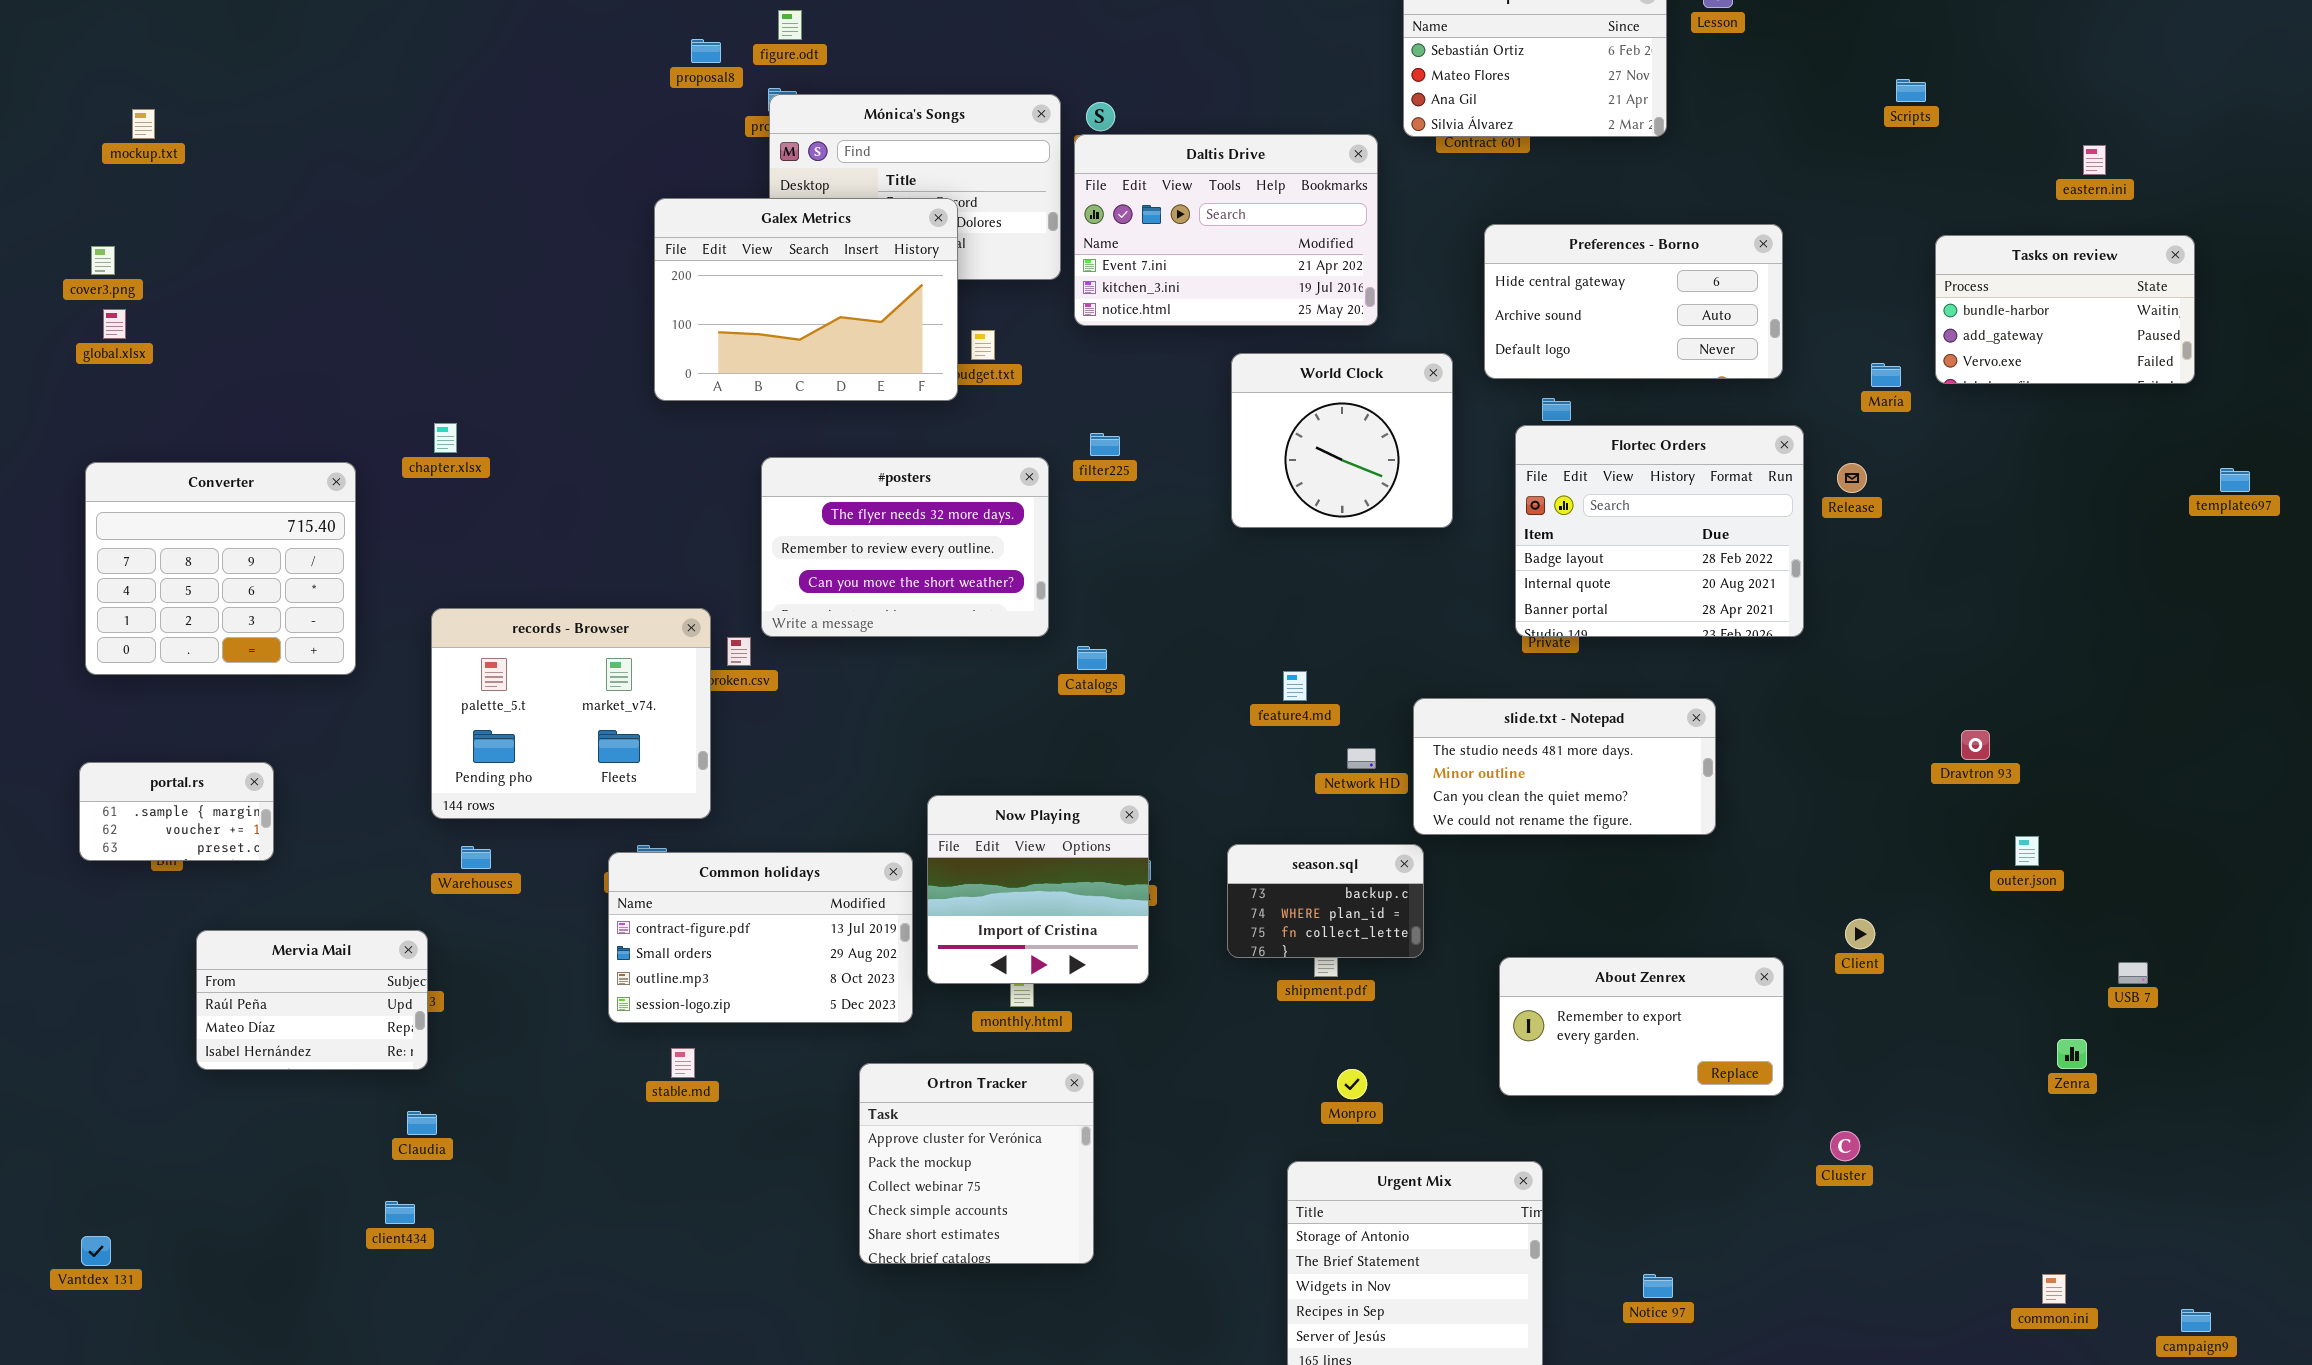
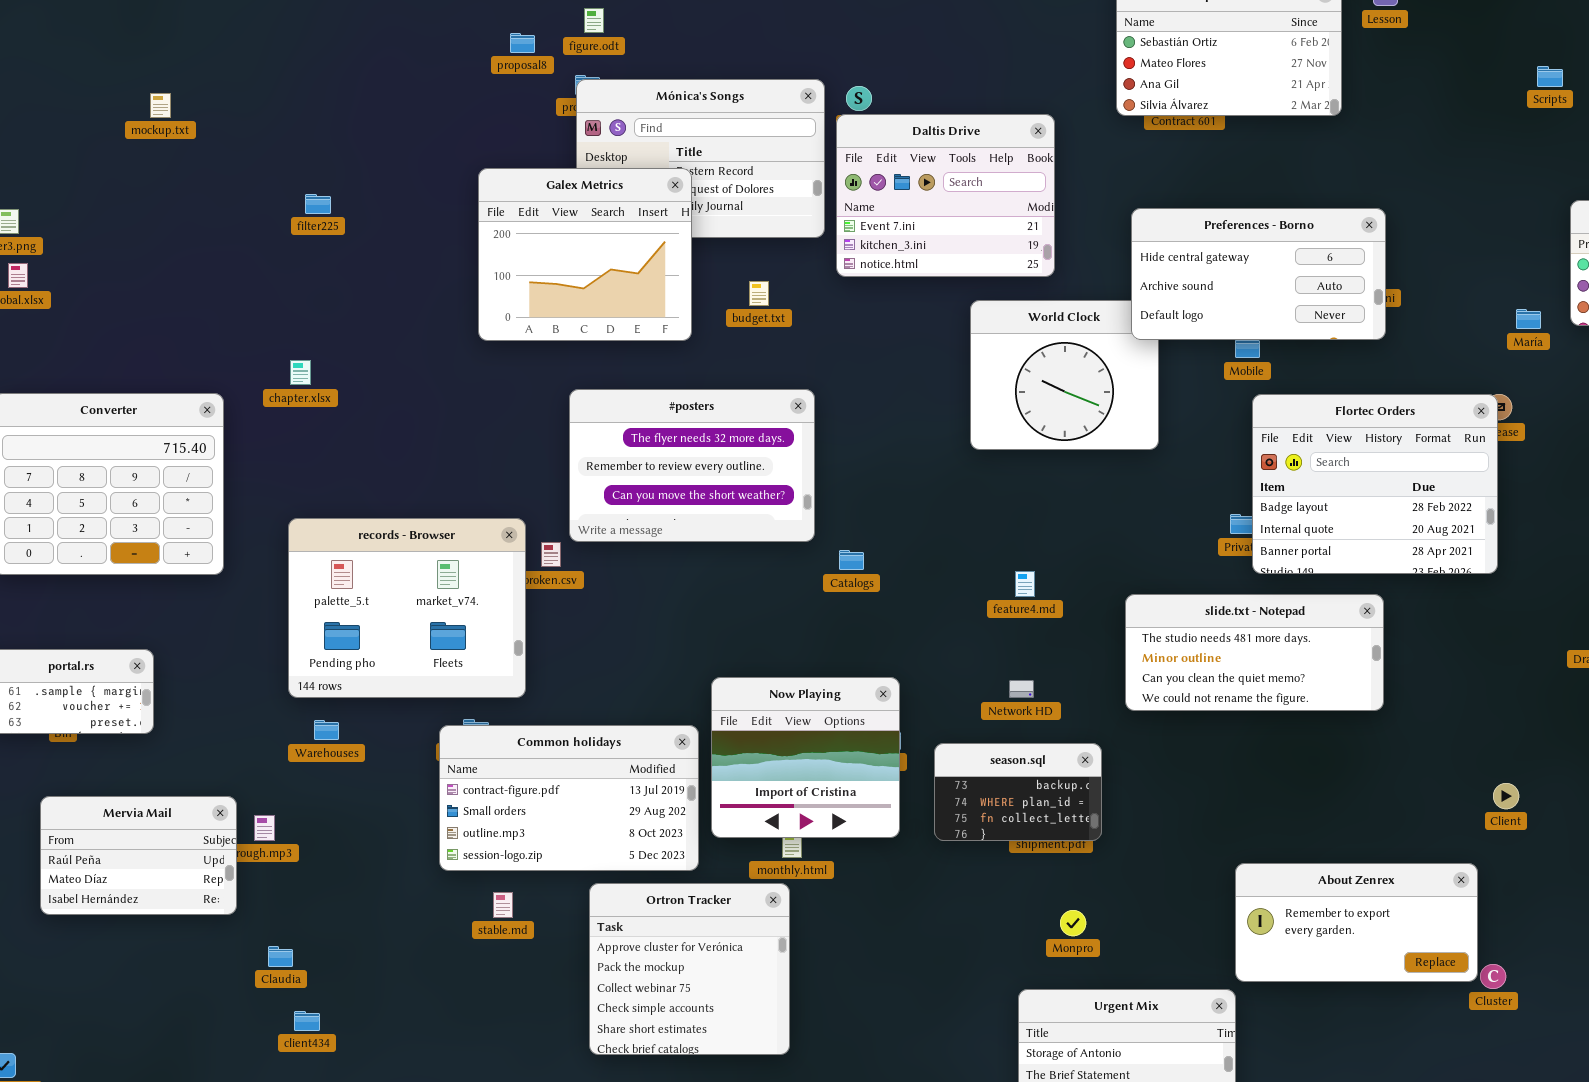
mockup.txt: [132,109,155,139] -> [150,93,171,118], moved
Daltis Drive: [1074,134,1378,326] -> [836,114,1055,277], resized
Galex Metrics: [654,198,958,401] -> [478,168,692,341], resized
Preferences - Borno: [1484,224,1783,379] -> [1131,208,1386,340], moved
Flortec Orders: [1515,425,1804,637] -> [1252,394,1498,574], moved
filter225: [1090,433,1120,456] -> [305,194,331,214], moved
Network HD: [1347,748,1376,769] -> [1009,680,1034,698], moved
season.sql: [1227,844,1424,958] -> [934,743,1102,841], moved
Mervia Mail: [196,930,428,1070] -> [40,796,237,915], moved
About Zenrex: [1499,957,1784,1096] -> [1235,863,1478,982], moved
Ortron Tracker: [859,1063,1094,1264] -> [589,883,790,1055], moved
client434: [385,1201,415,1224] -> [294,1011,320,1031], moved

